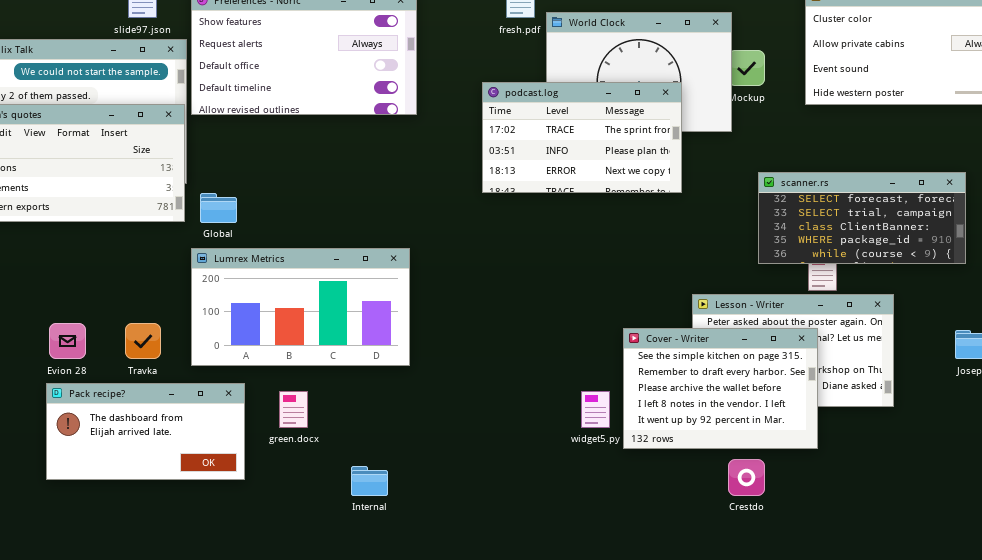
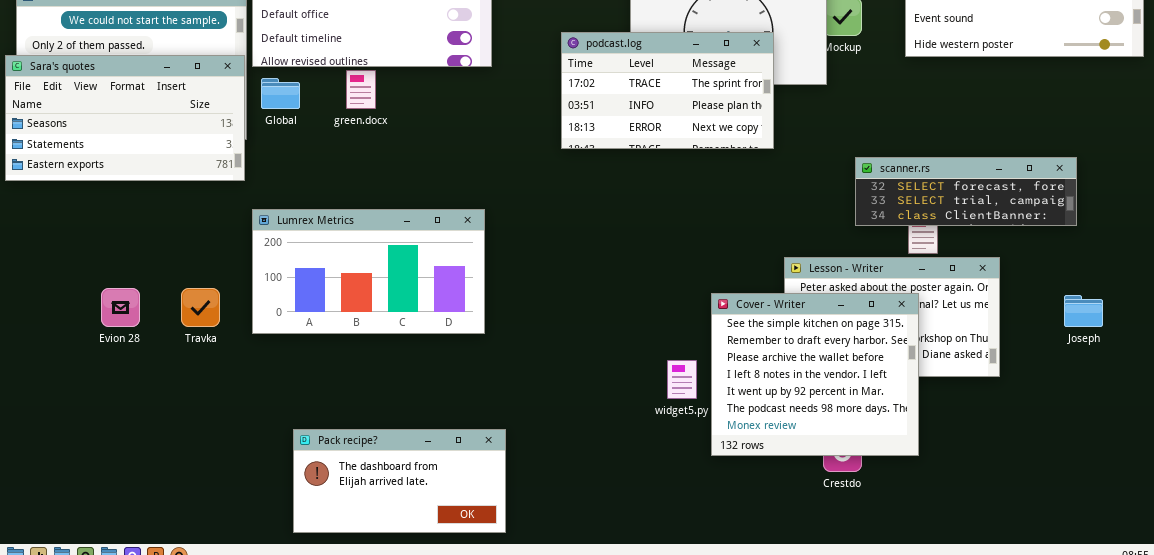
scanner.rs: [758,172,966,264] -> [855,157,1077,226], resized
Global: [200,193,237,223] -> [261,78,300,109], moved
Cover - Writer: [623,328,818,449] -> [711,293,919,456], resized
Pack recipe?: [46,383,245,480] -> [293,429,506,533], moved
green.docx: [279,391,308,428] -> [346,70,376,109], moved

